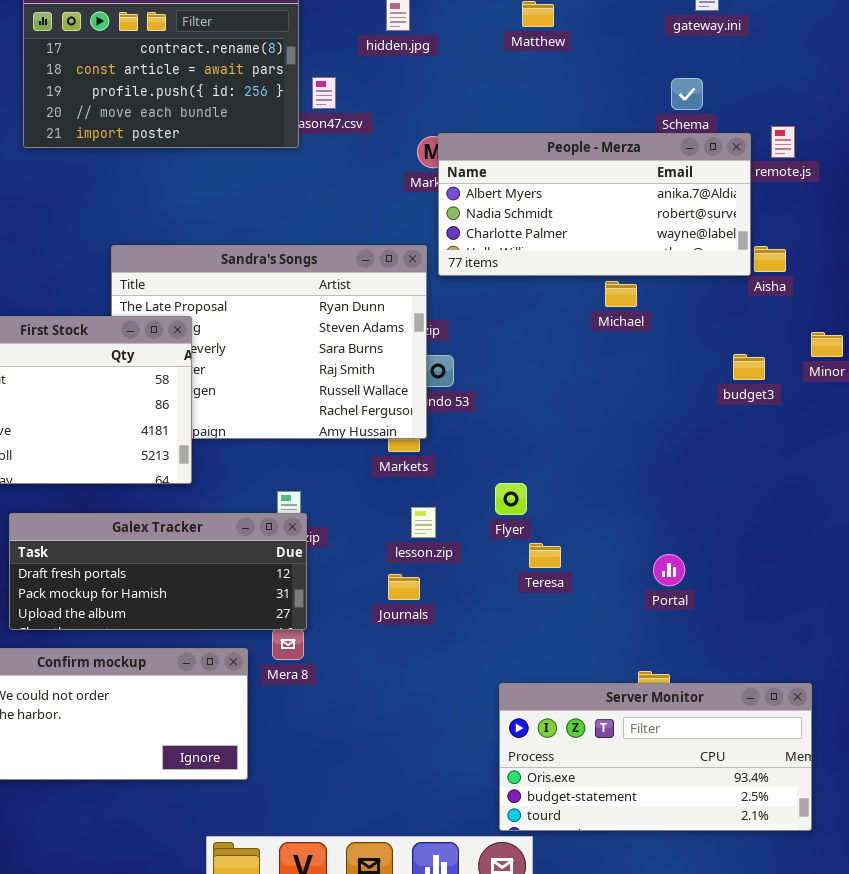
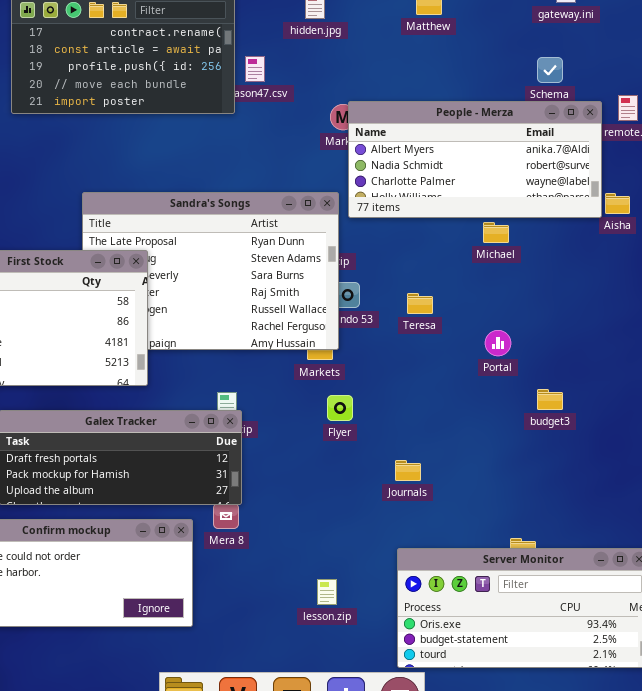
budget3: [733,354,765,380] -> [537,389,563,410], moved
Flyer: [495,483,527,515] -> [327,395,353,421], moved
lesson.zip: [411,507,436,538] -> [317,579,337,605], moved
Teresa: [529,543,561,568] -> [407,293,433,314], moved
Portal: [653,554,685,586] -> [485,330,511,356], moved
Journals: [388,574,420,600] -> [395,460,421,481], moved

